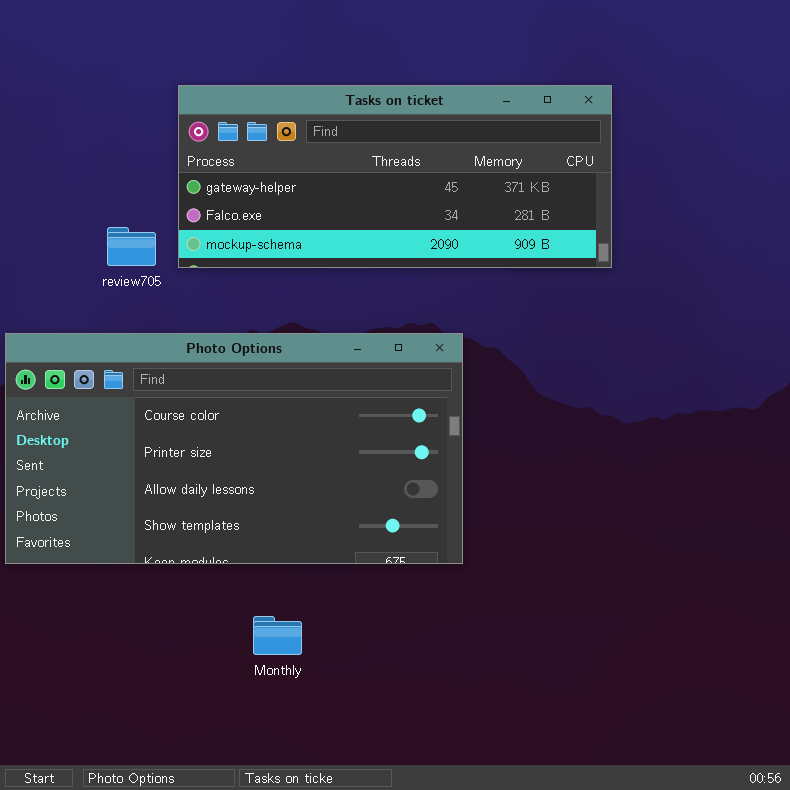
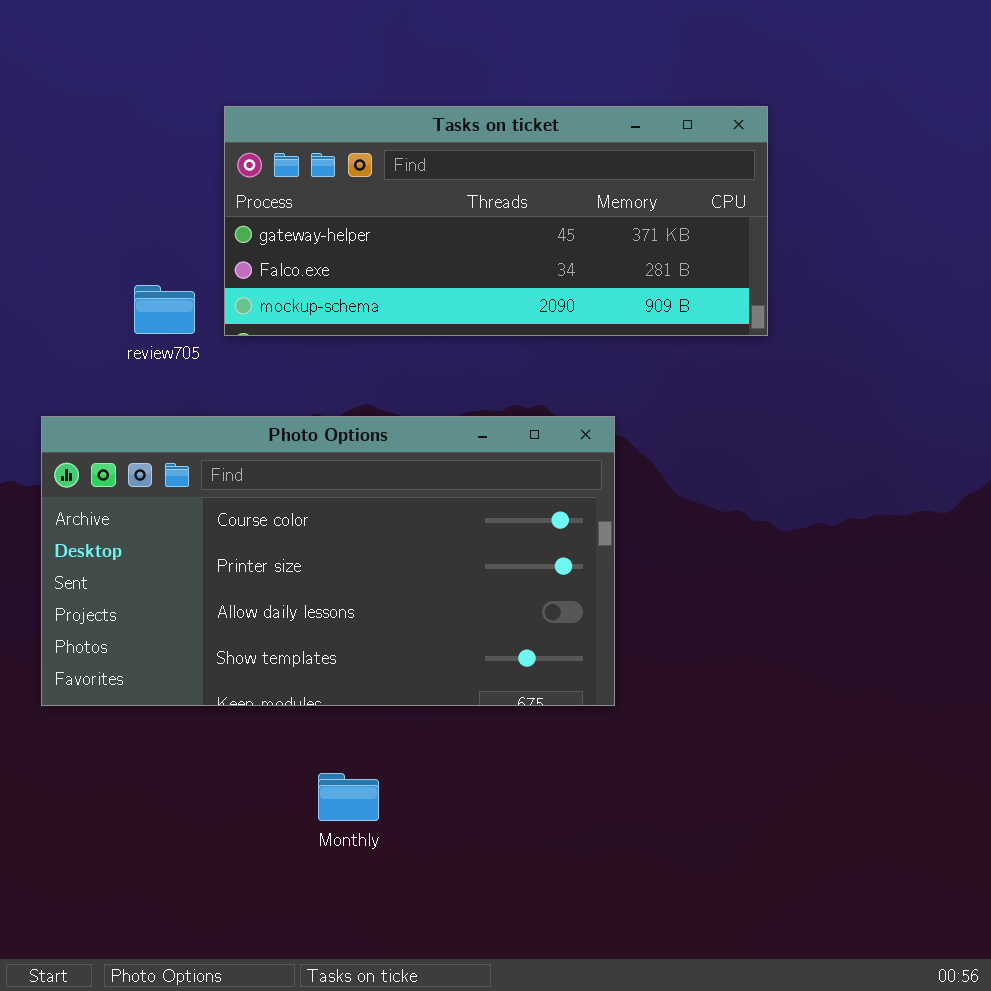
Photo Options: [5,333,463,564] -> [41,416,615,706], moved

